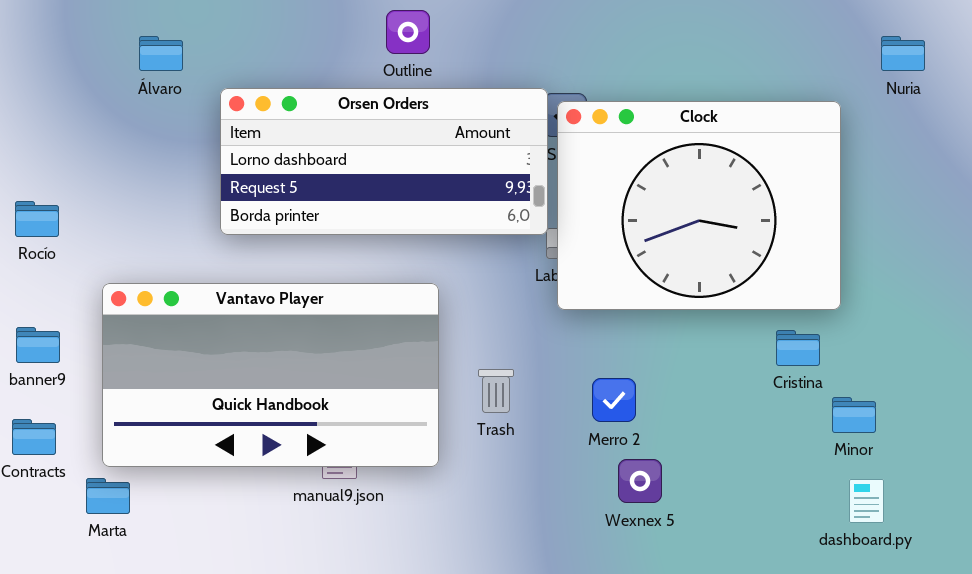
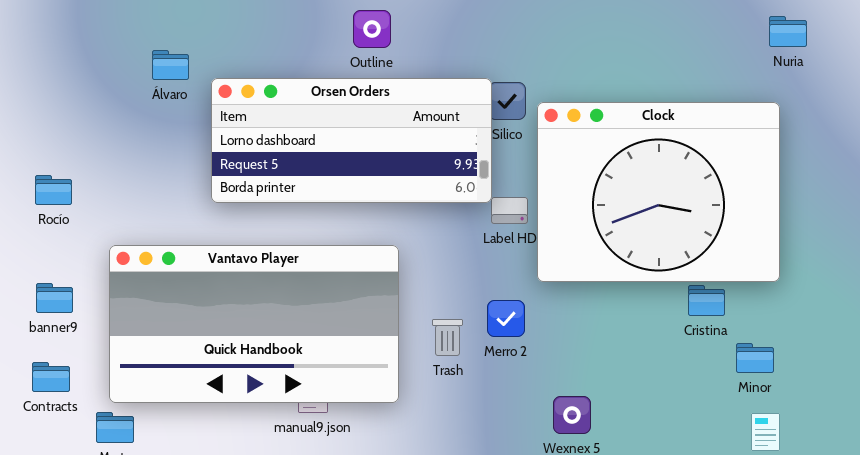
Álvaro: [139,36,183,71] -> [152,50,189,80], moved
Nuria: [881,36,925,71] -> [769,16,807,47], moved
Clock: [557,101,841,310] -> [537,102,780,282], moved
Merro 2: [592,378,636,422] -> [487,300,525,337], moved

